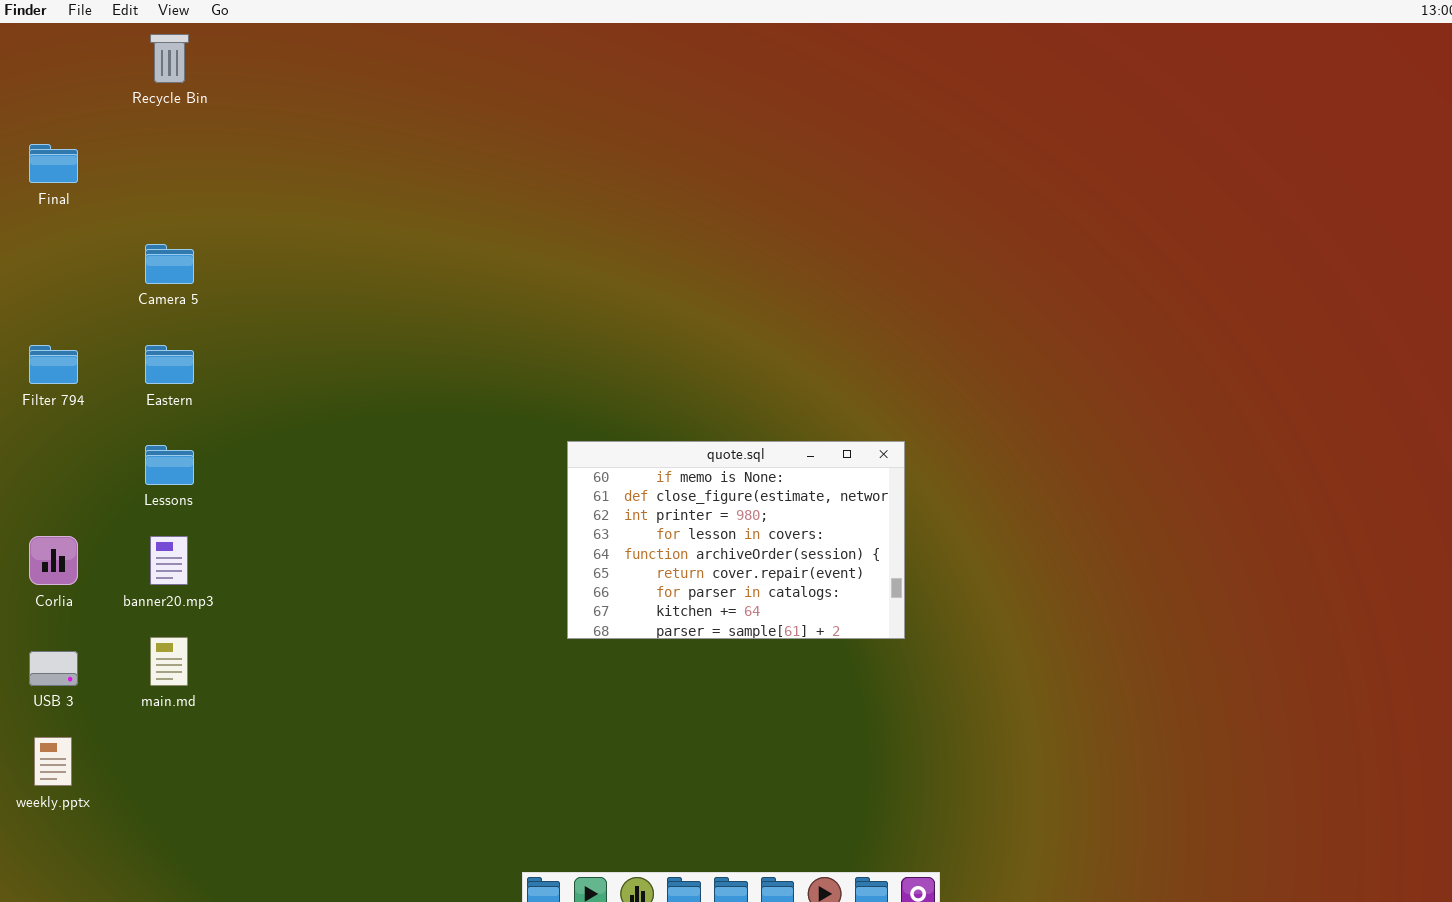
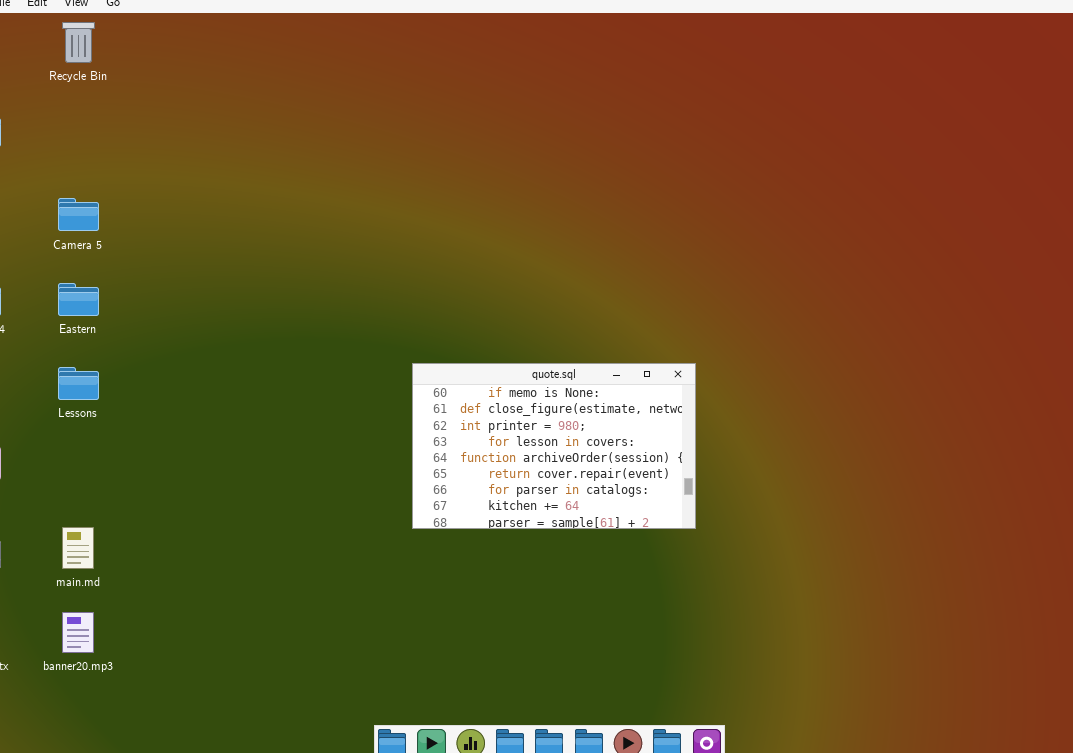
banner20.mp3: [150,536,188,585] -> [62,612,94,653], moved

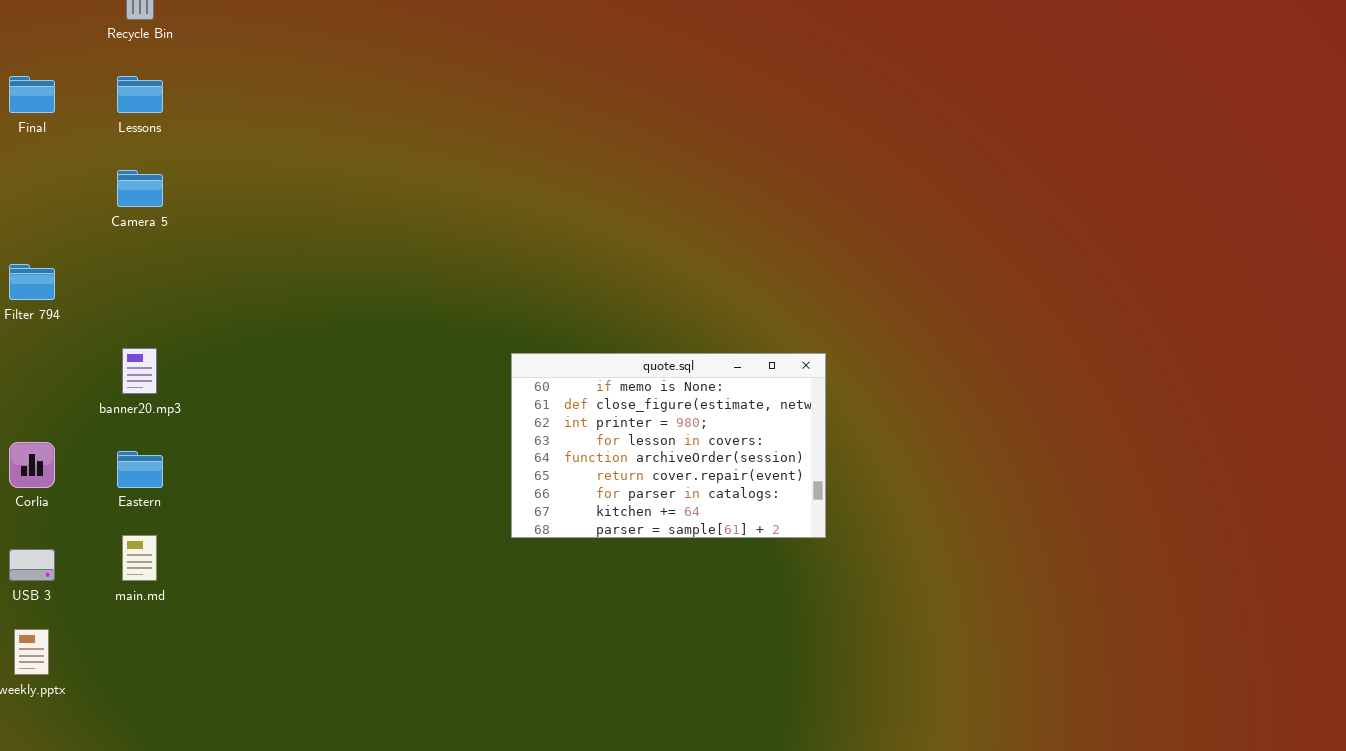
Eastern: [58,283,99,316] -> [117,451,163,488], moved
Lessons: [58,367,99,400] -> [117,76,163,113], moved
banner20.mp3: [62,612,94,653] -> [122,348,157,394], moved

